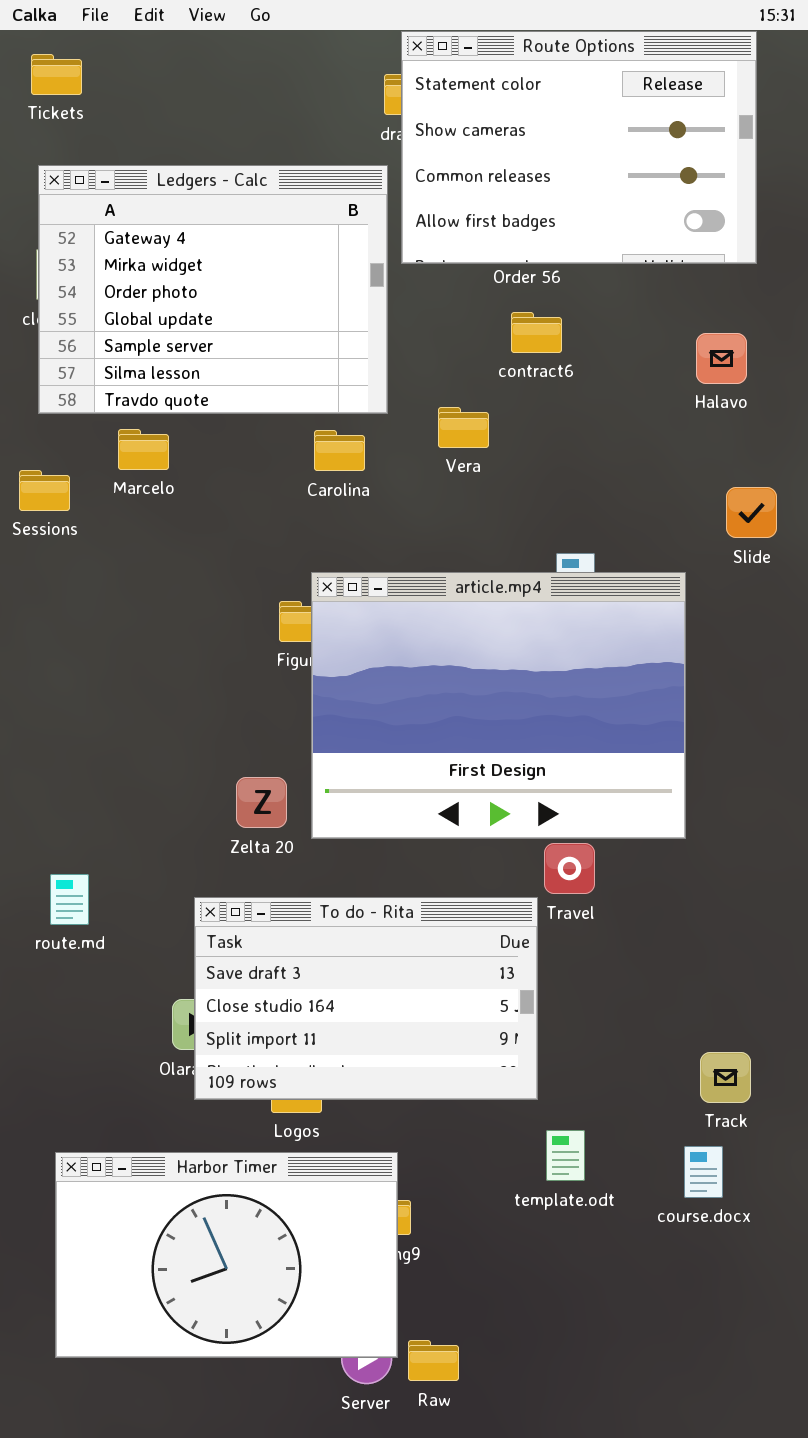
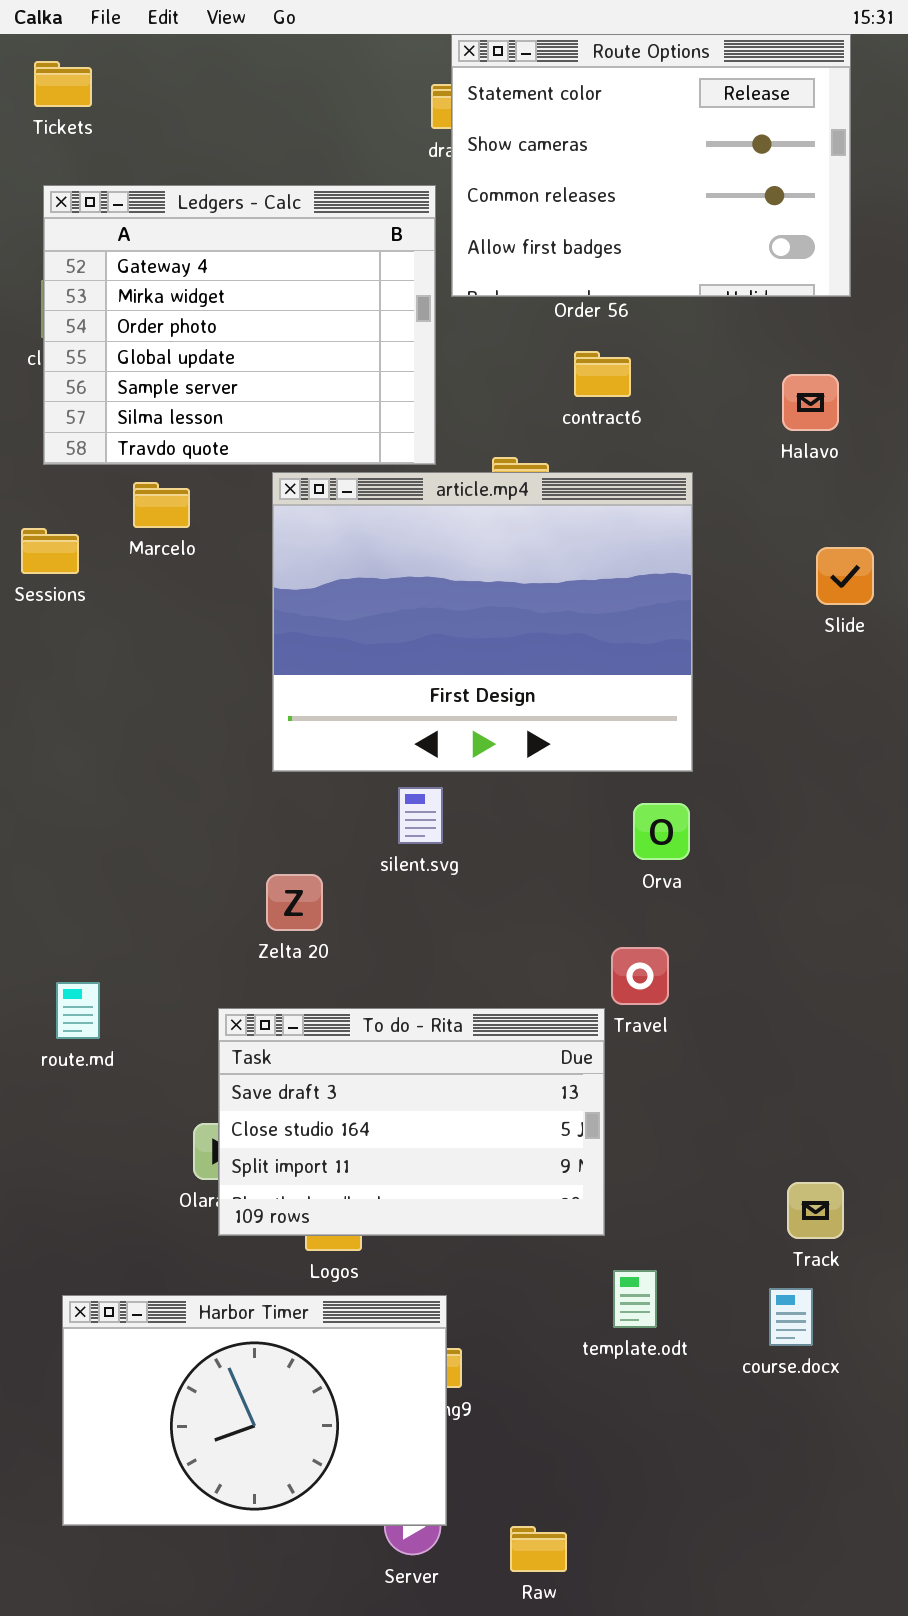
article.mp4: [311,572,686,839] -> [272,472,693,772], moved
Raw: [408,1340,459,1381] -> [510,1526,567,1572], moved

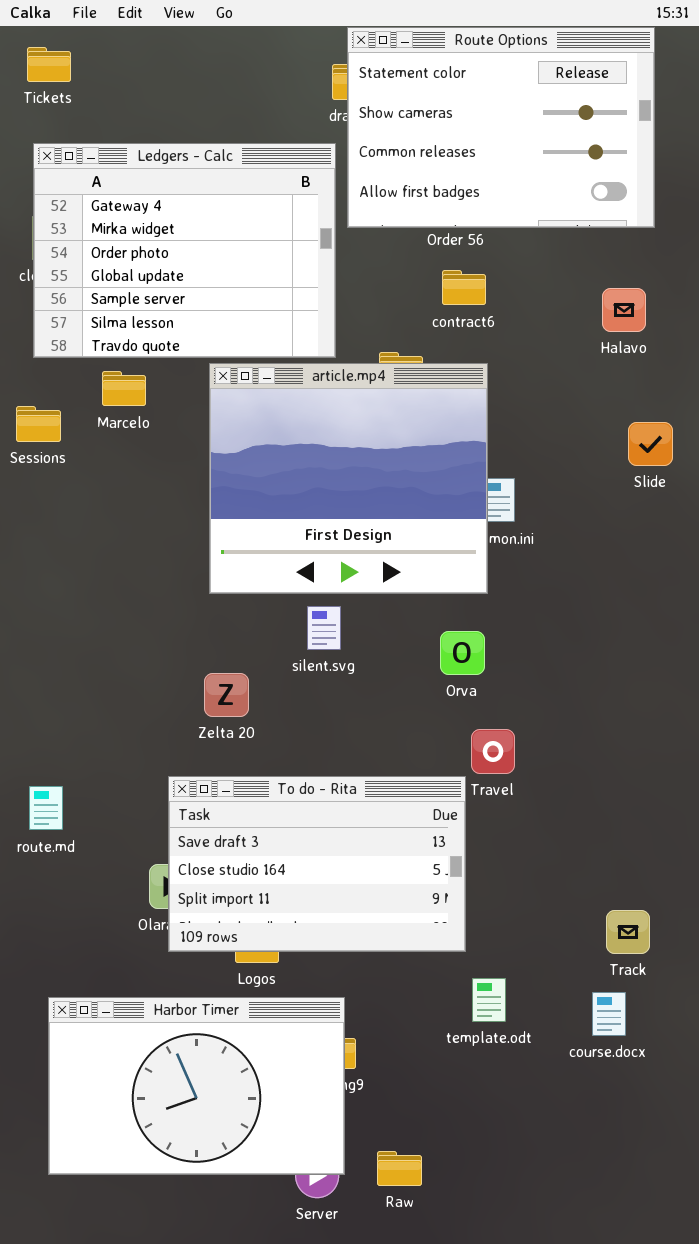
article.mp4: [272,472,693,772] -> [209,363,488,594], resized
Orva: [633,803,690,860] -> [440,631,485,675], moved
route.md: [56,982,100,1039] -> [29,786,63,830], moved
Raw: [510,1526,567,1572] -> [377,1151,422,1186], moved

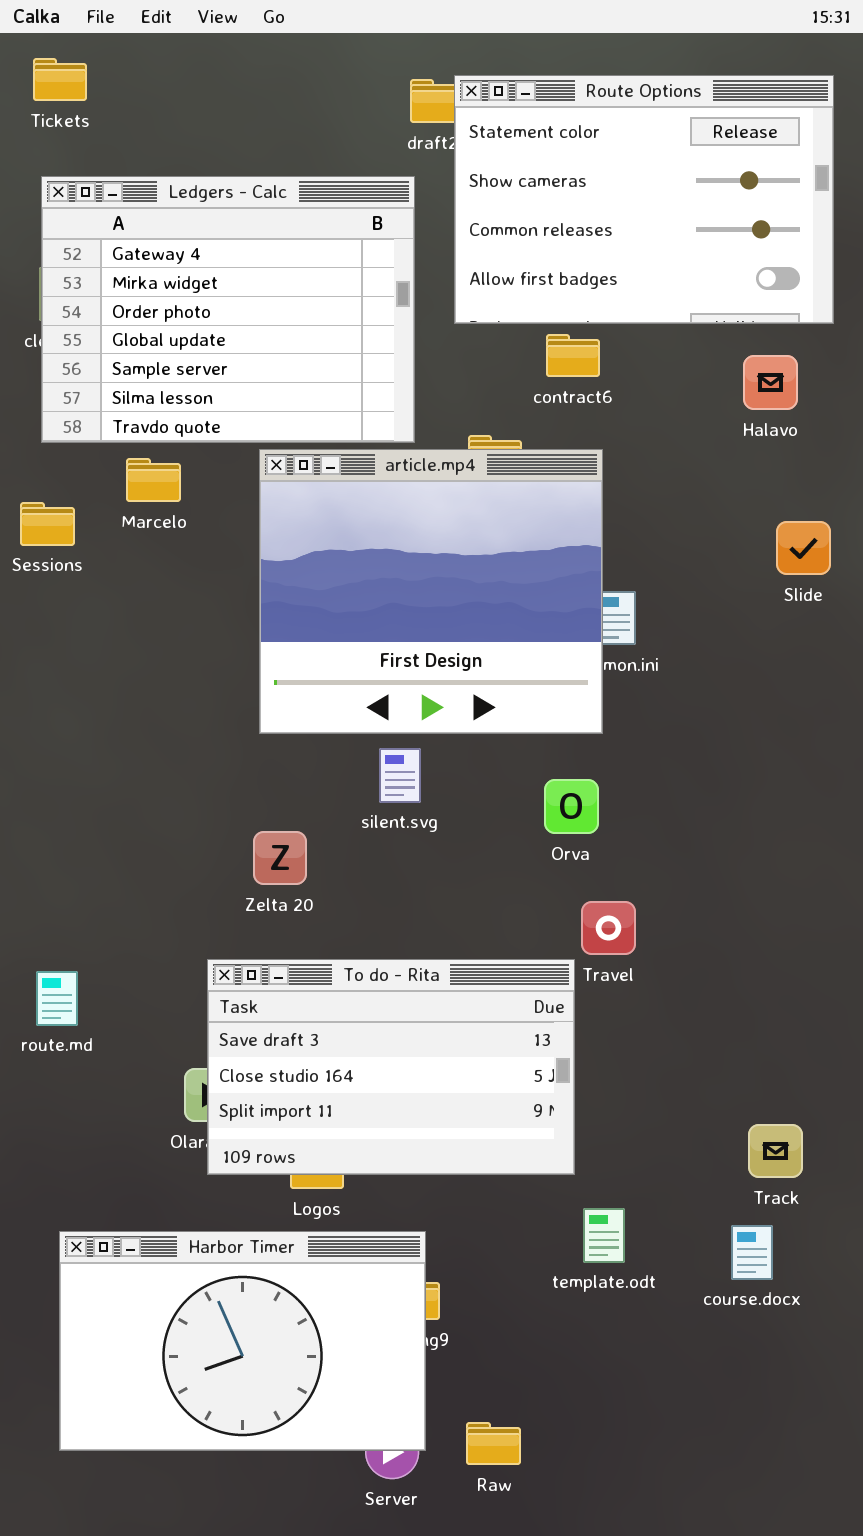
Route Options: [347,27,655,228] -> [454,75,834,324], moved

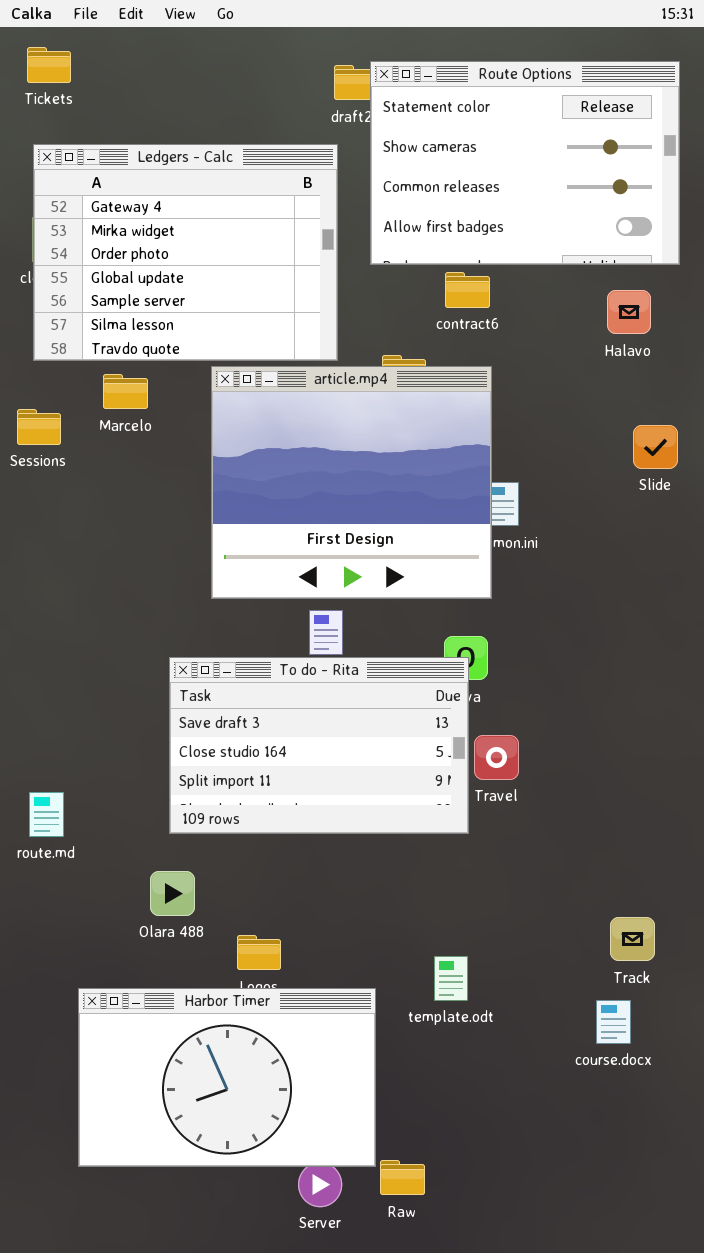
To do - Rita: [207,959,575,1175] -> [169,657,469,834], moved
template.odt: [583,1208,625,1263] -> [434,956,468,1001], moved
Harbor Timer: [59,1231,426,1451] -> [78,988,376,1167], moved

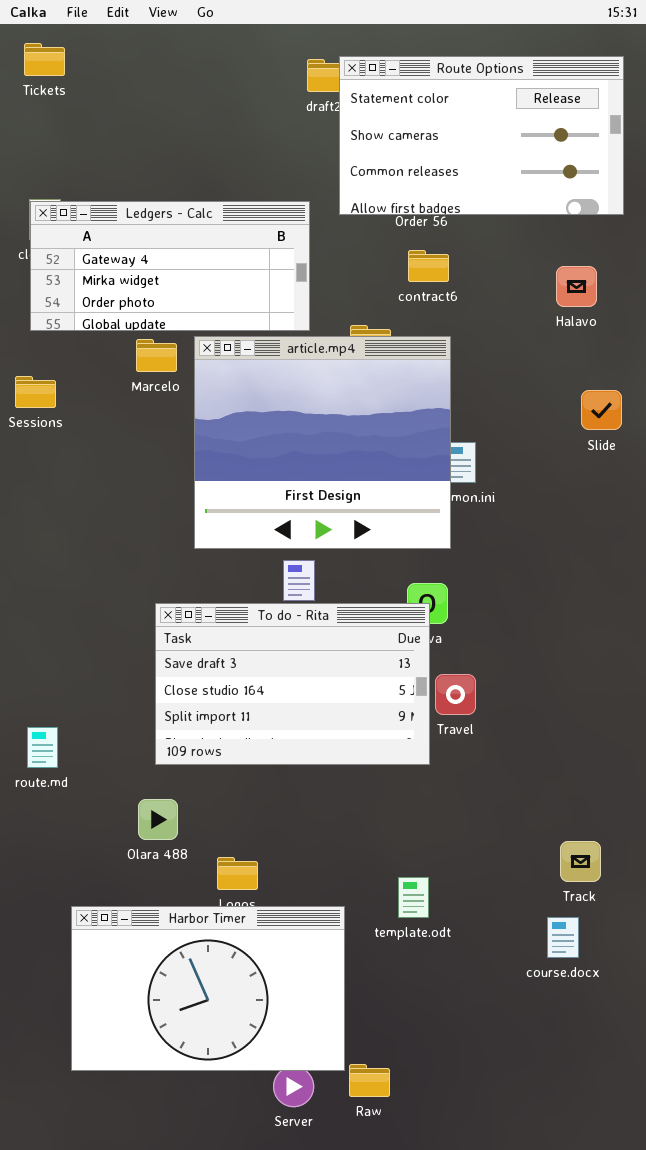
Route Options: [370,61,680,265] -> [339,56,624,215], resized
Ledgers - Calc: [33,144,338,361] -> [30,201,310,331], resized
Marcelo: [103,374,148,409] -> [136,339,177,372], moved

